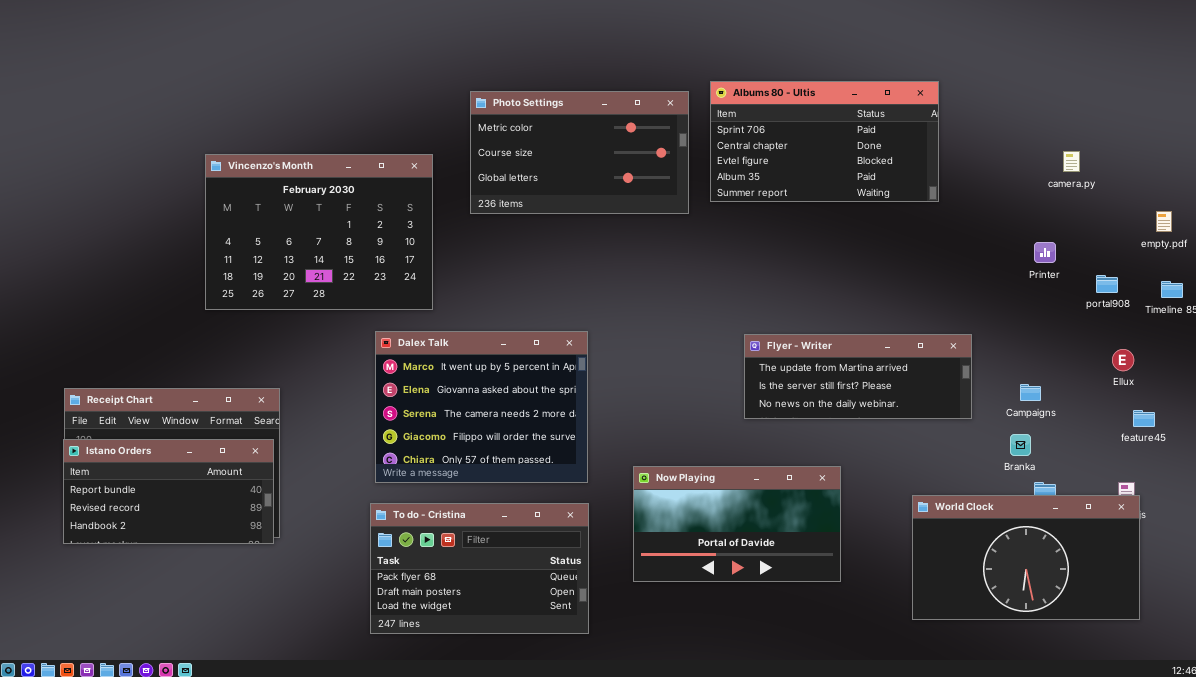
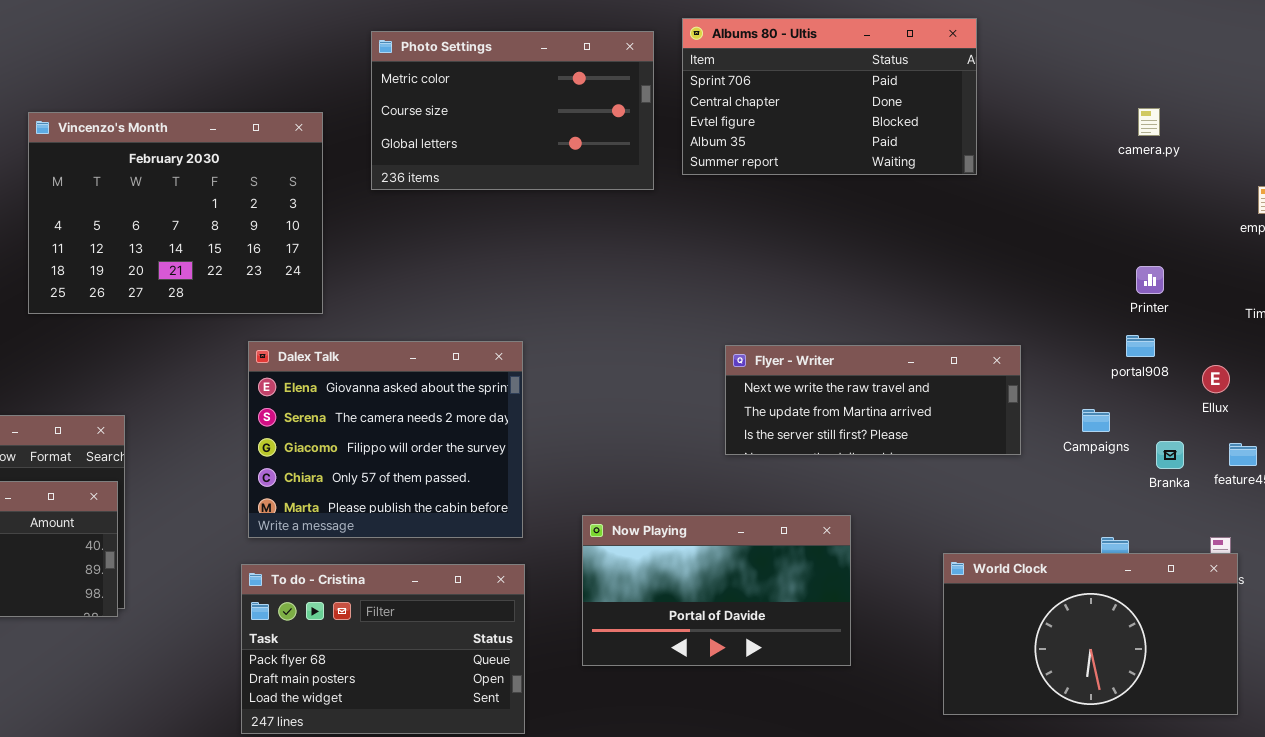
Printer: [1034,242,1056,263] -> [1136,266,1164,294], moved
portal908: [1096,275,1118,293] -> [1126,335,1155,357], moved
Dalex Talk: [375,331,588,483] -> [248,341,523,538], scrolled down 1 row
Flyer - Writer: [744,334,972,419] -> [725,345,1021,455], scrolled up 1 row
Branka: [1010,434,1031,456] -> [1156,441,1184,469], moved

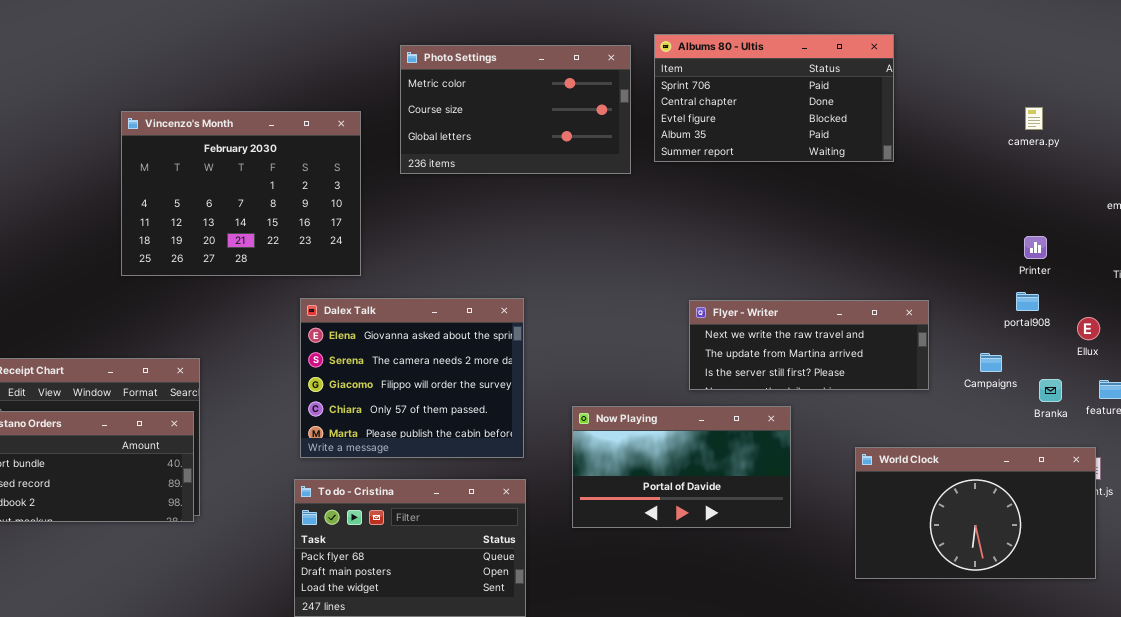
Now Playing: [582,515,851,666] -> [572,406,791,528], moved
World Clock: [943,553,1238,715] -> [855,447,1096,579], moved

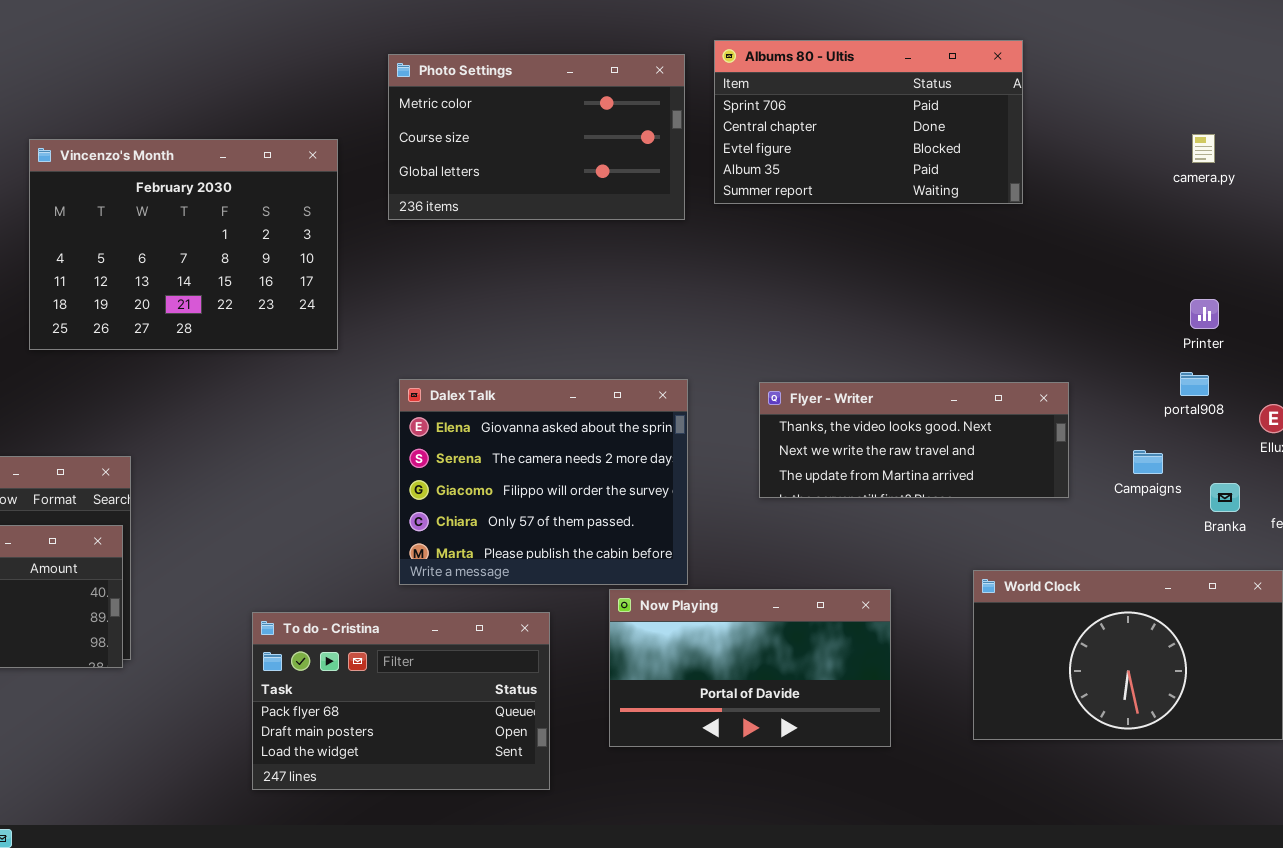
Dalex Talk: [300,298,524,458] -> [399,379,688,585], moved
Flyer - Writer: [689,300,929,390] -> [759,382,1069,498], scrolled up 1 row
Now Playing: [572,406,791,528] -> [609,589,891,747], moved

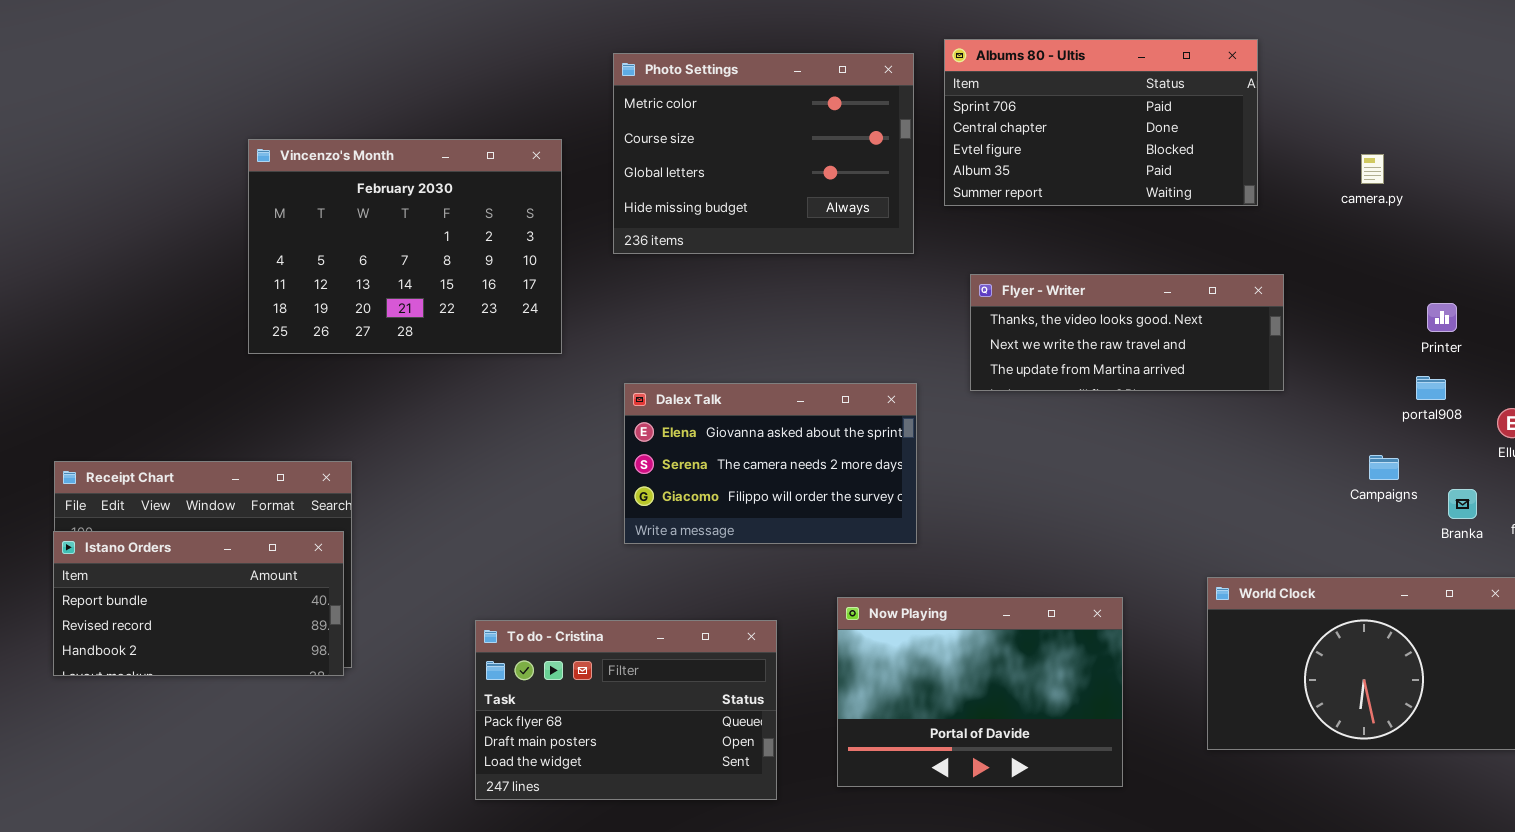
Photo Settings: [388,54,685,220] -> [613,53,914,254], resized
camera.py: [1192,134,1215,163] -> [1361,154,1384,184], moved
Dalex Talk: [399,379,688,585] -> [624,383,917,544], resized
Flyer - Writer: [759,382,1069,498] -> [970,274,1284,391], moved
Now Playing: [609,589,891,747] -> [837,597,1123,787], resized

